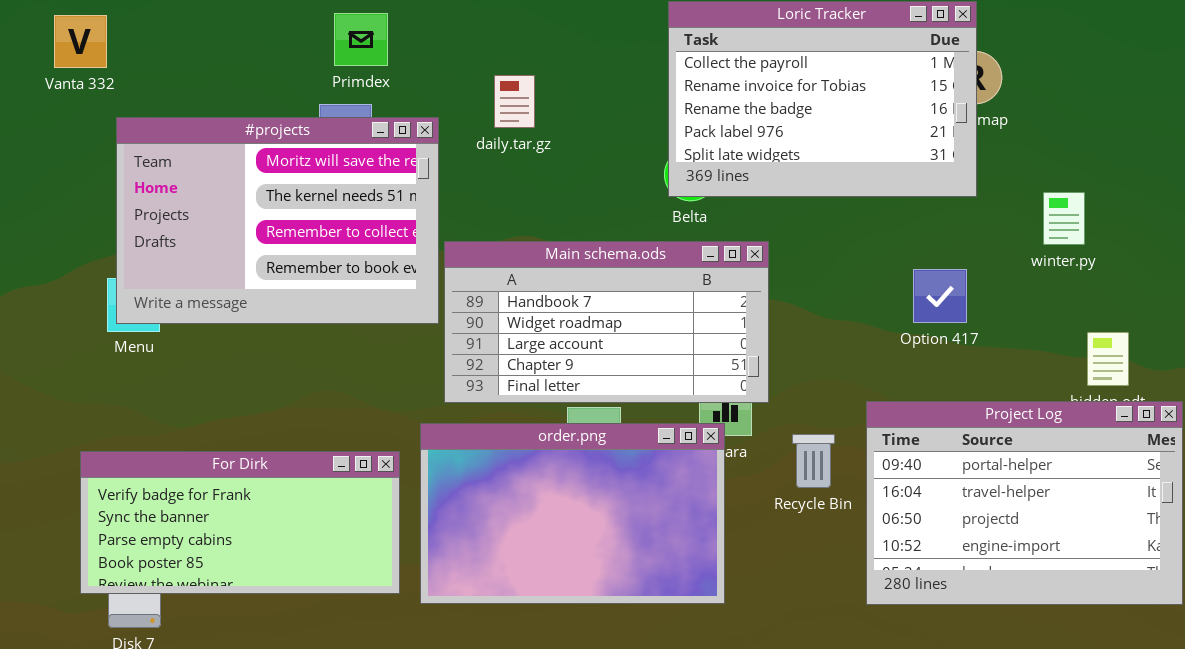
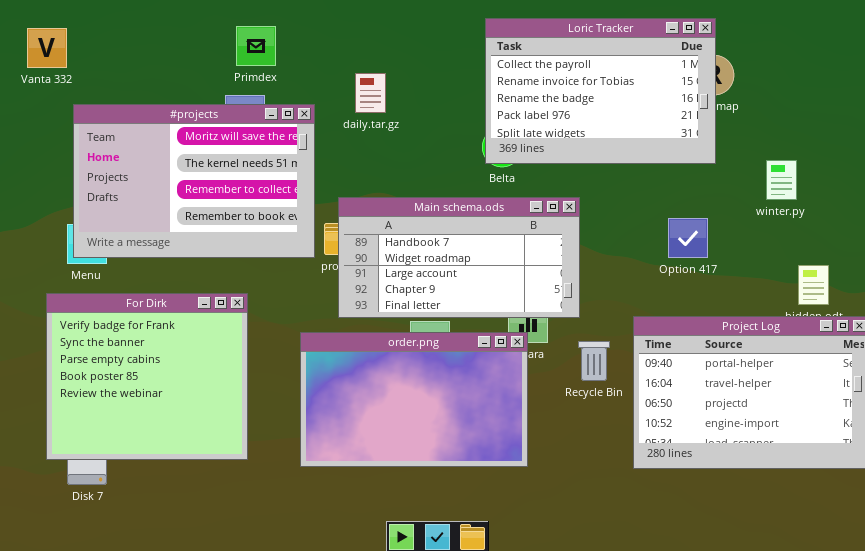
Main schema.ods: [444,241,769,403] -> [338,197,580,318], moved
For Dirk: [80,451,400,594] -> [46,293,248,460], resized

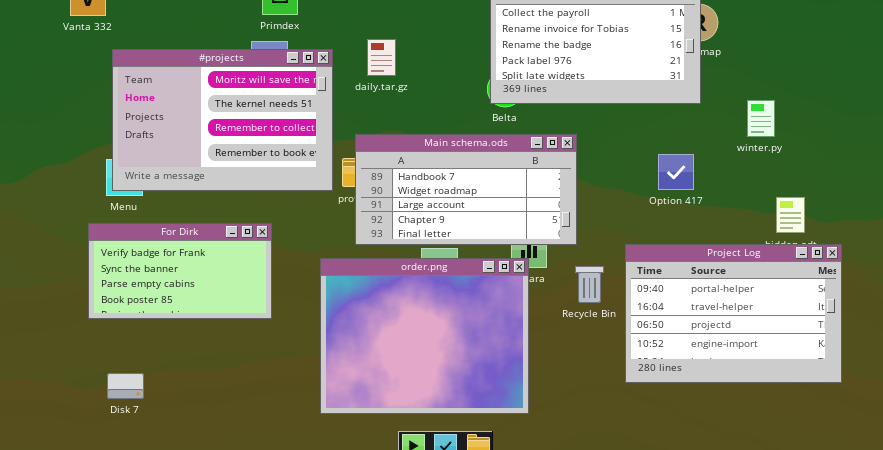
daily.tar.gz: [355,73,386,113] -> [367,39,396,76], moved
For Dirk: [46,293,248,460] -> [88,223,272,319], resized
order.png: [300,332,528,467] -> [320,258,529,414], resized

